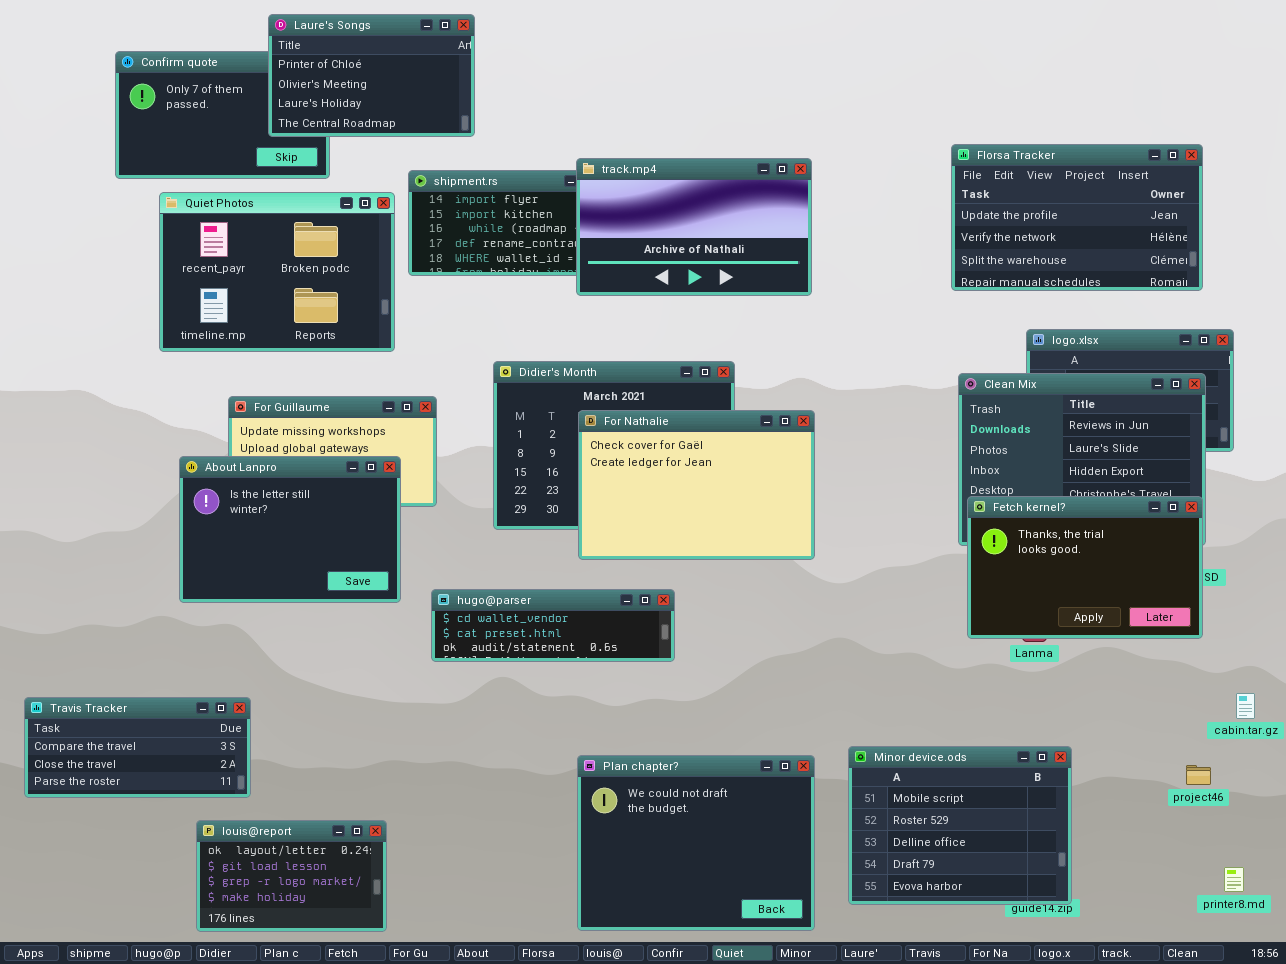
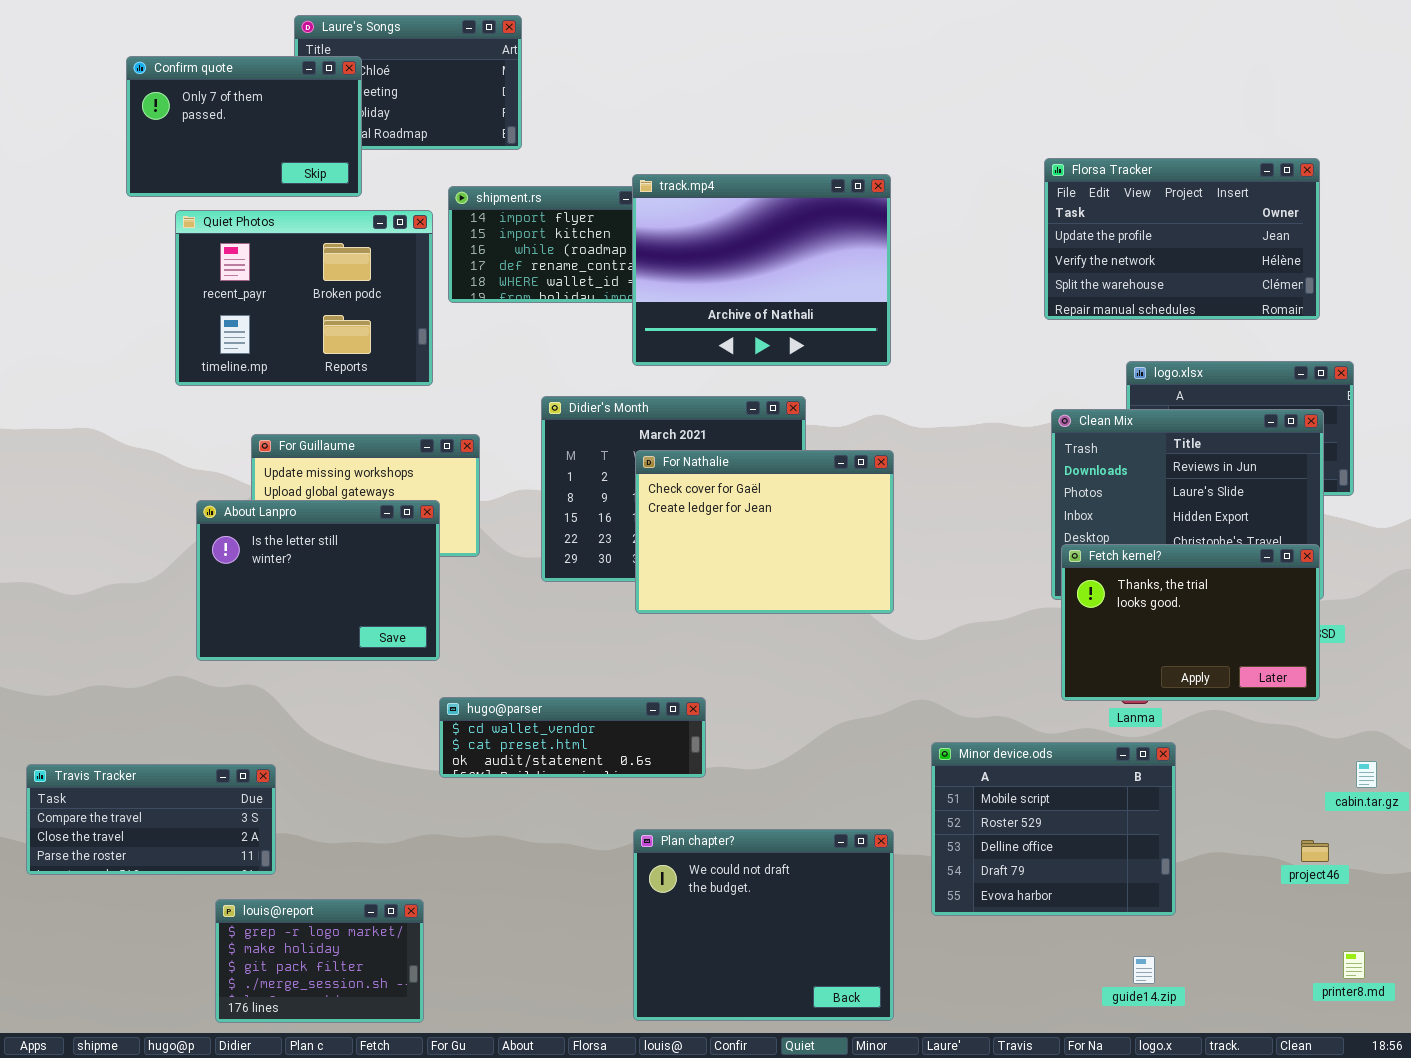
Confirm quote: [115,51,330,179] -> [126,56,362,197], raised
track.mp4: [576,158,812,296] -> [632,174,891,366], resized
hugo@parser: [431,589,675,662] -> [439,697,706,778], moved
Minor device.ods: [848,746,1072,905] -> [931,742,1176,916], moved
louis@report: [196,820,387,932] -> [215,899,424,1023], scrolled down 2 rows

